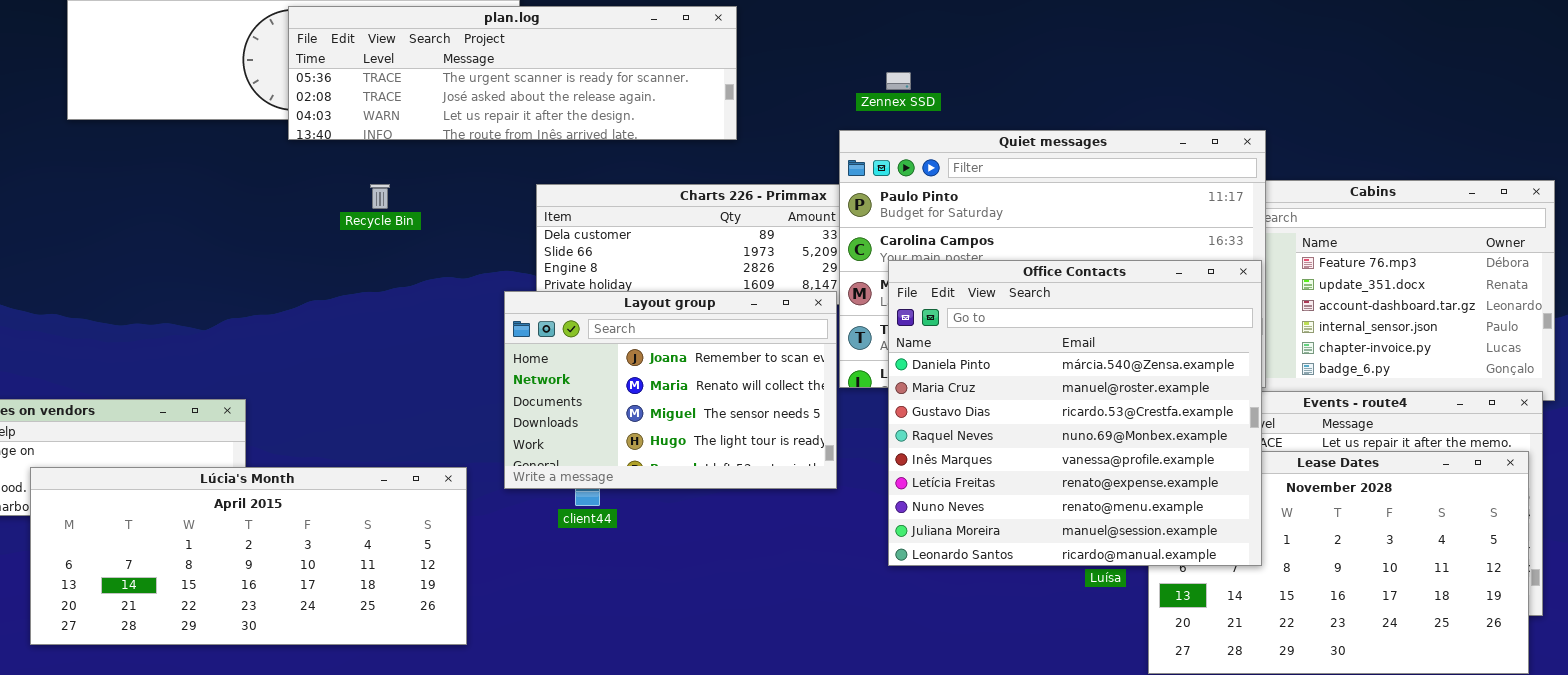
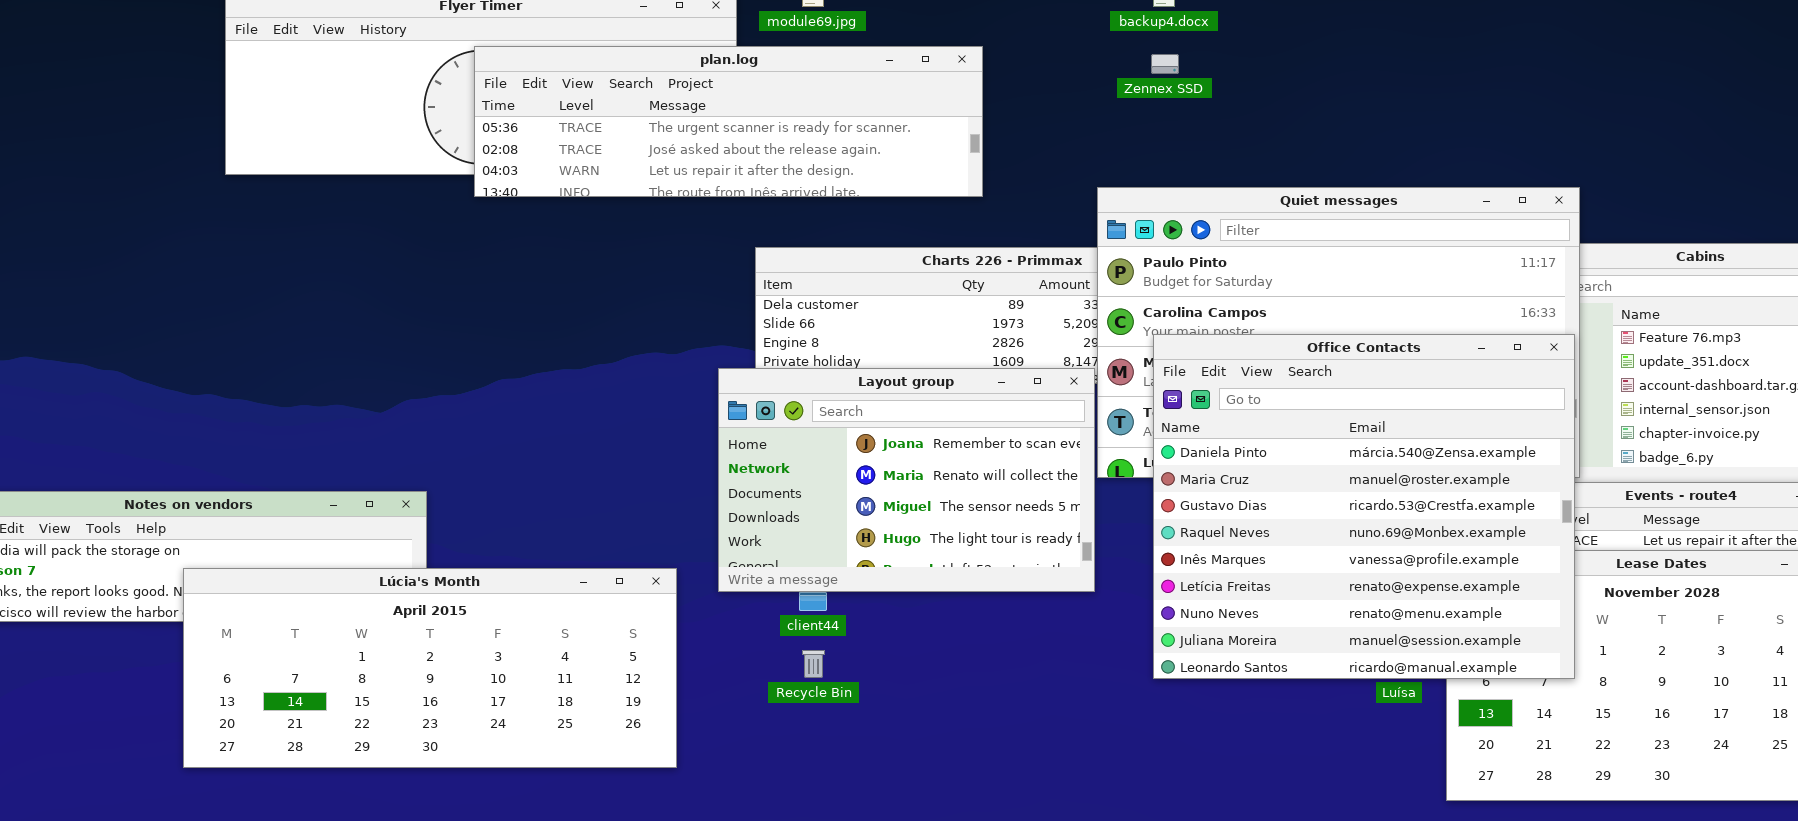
Zennex SSD: [886,72,911,90] -> [1151,54,1179,74], moved
Recycle Bin: [370,184,390,209] -> [802,650,825,678], moved

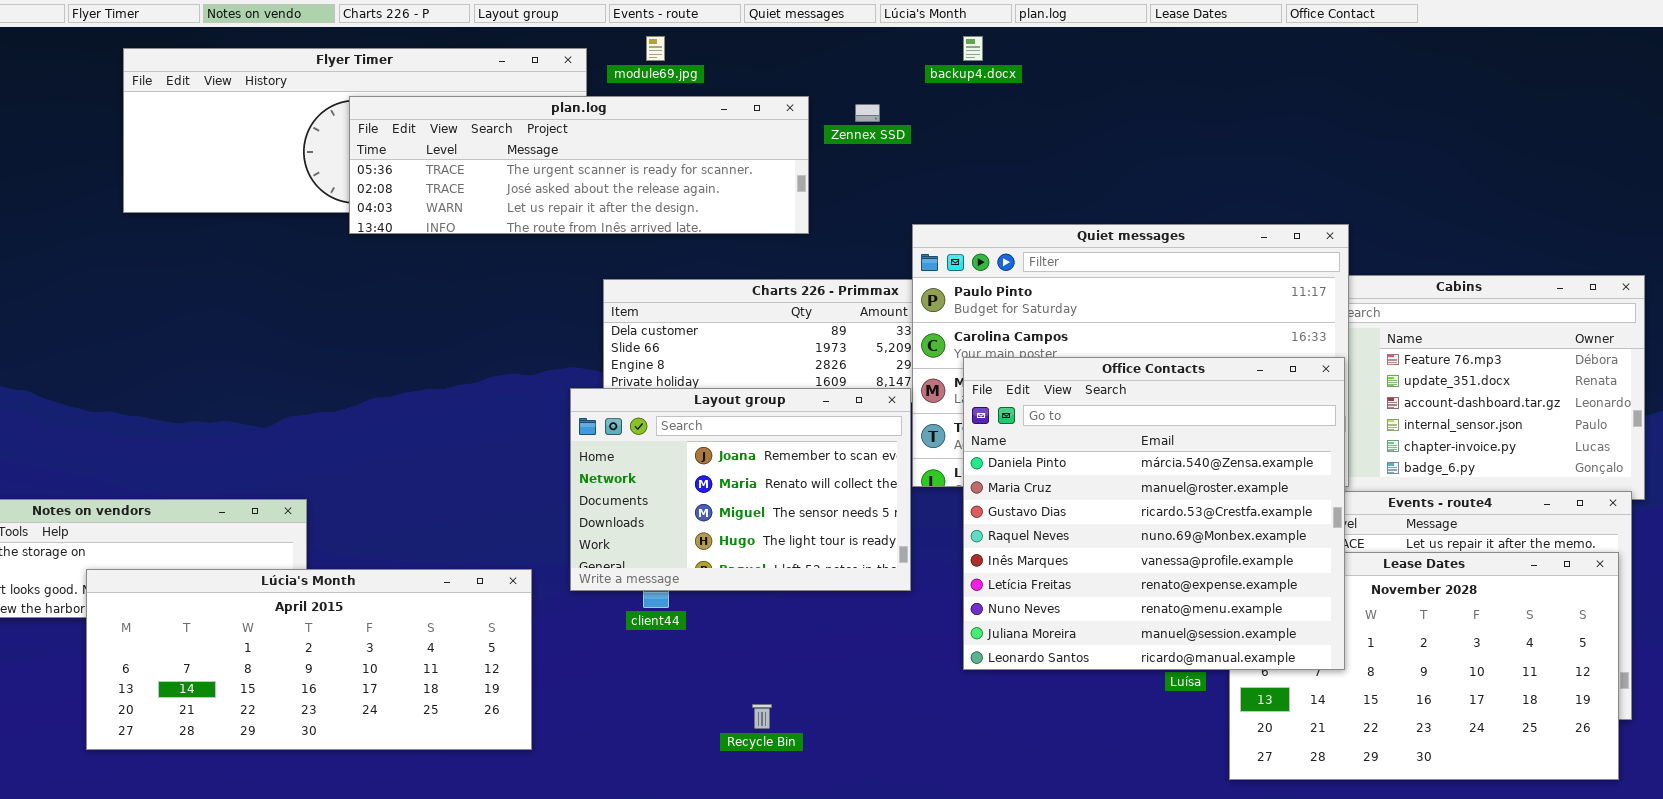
Zennex SSD: [1151,54,1179,74] -> [855,104,880,122], moved
Recycle Bin: [802,650,825,678] -> [752,704,772,729], moved

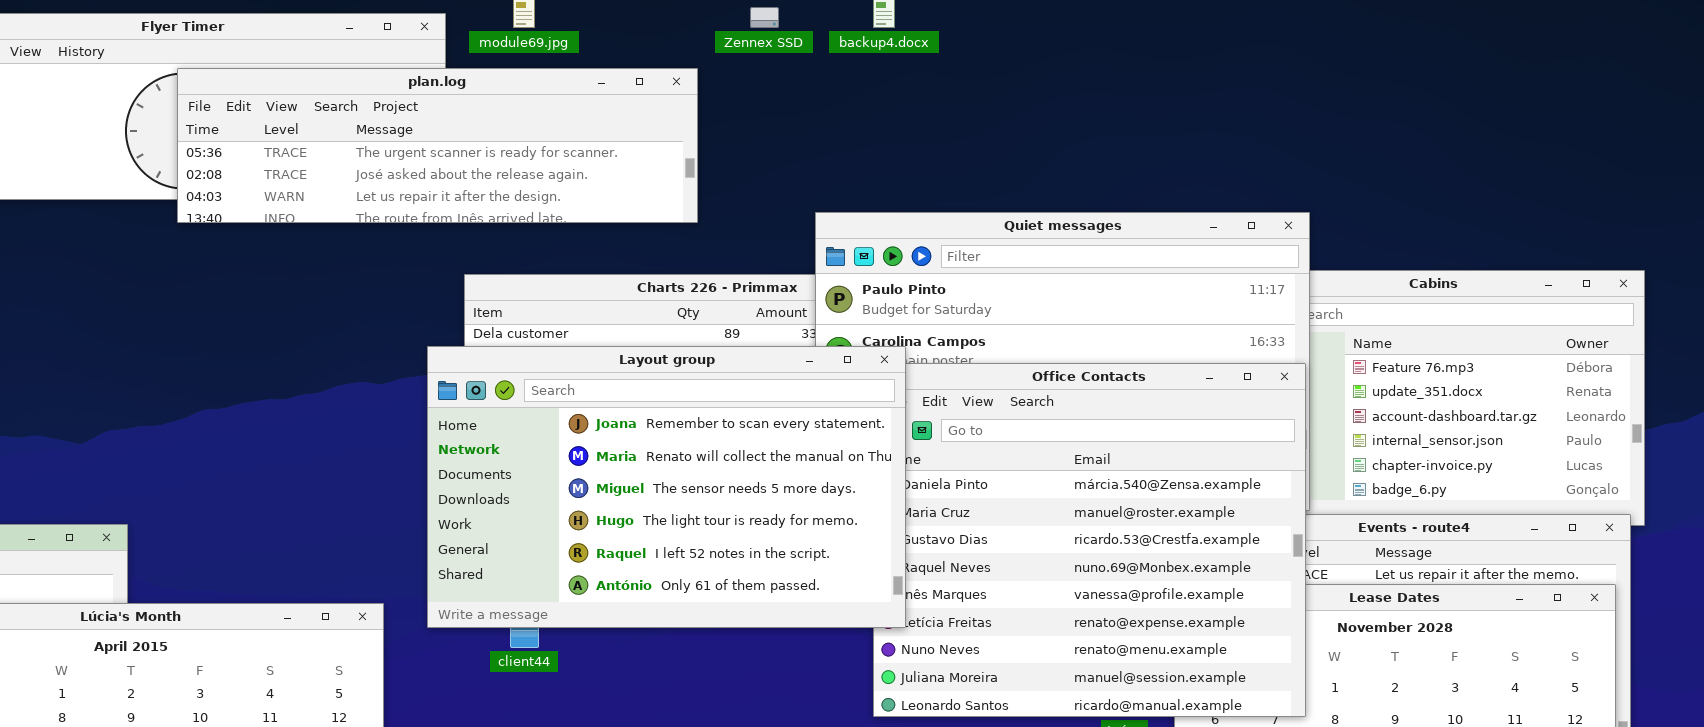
Zennex SSD: [855,104,880,122] -> [750,7,779,28], moved
Layout group: [570,388,911,591] -> [427,346,906,628], resized

